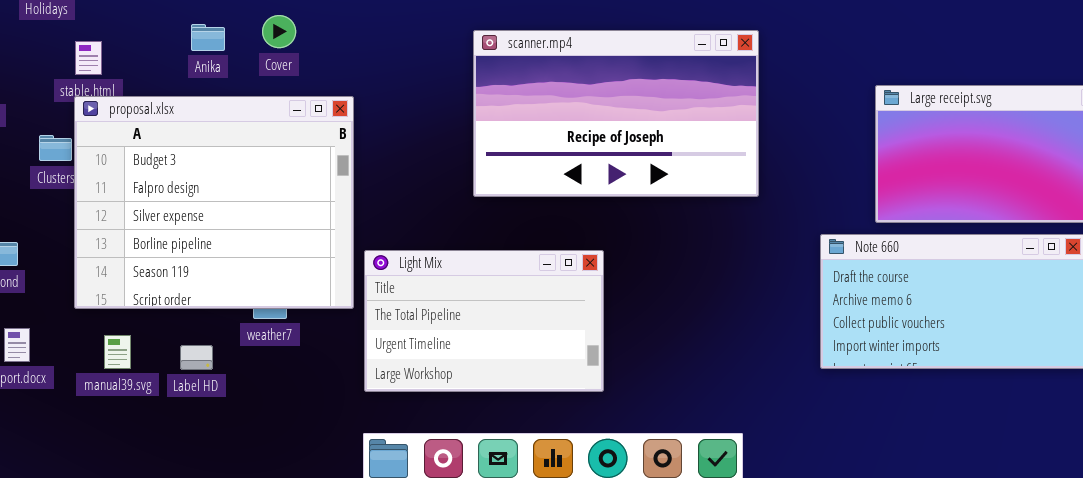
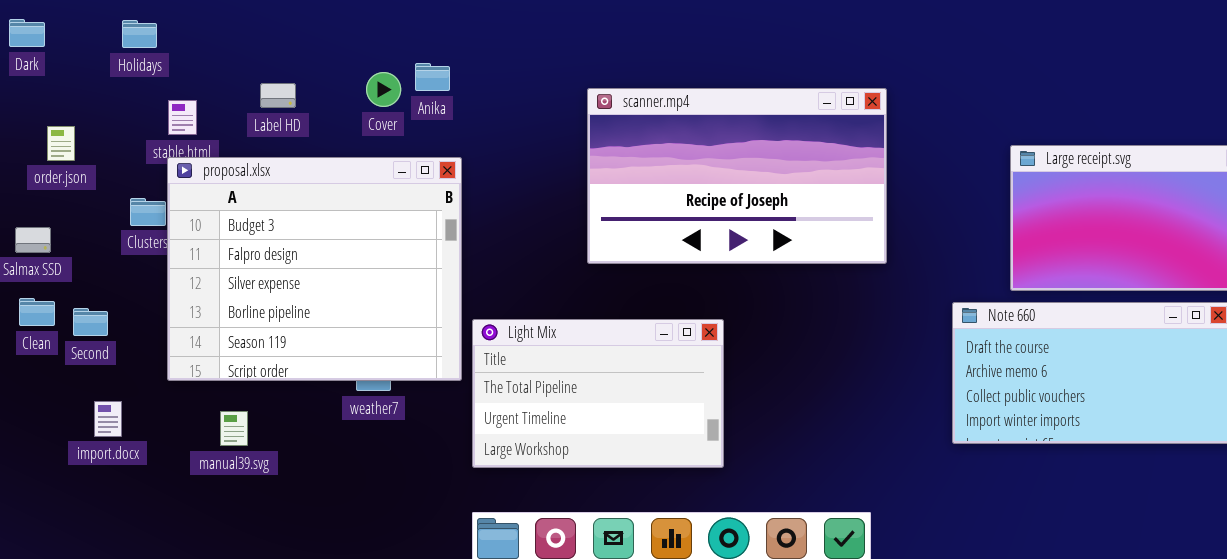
Anika: [191,24,225,51] -> [415,63,450,91], moved
manual39.svg: [104,335,131,369] -> [220,411,248,446], moved
Label HD: [180,345,213,370] -> [260,83,296,108], moved

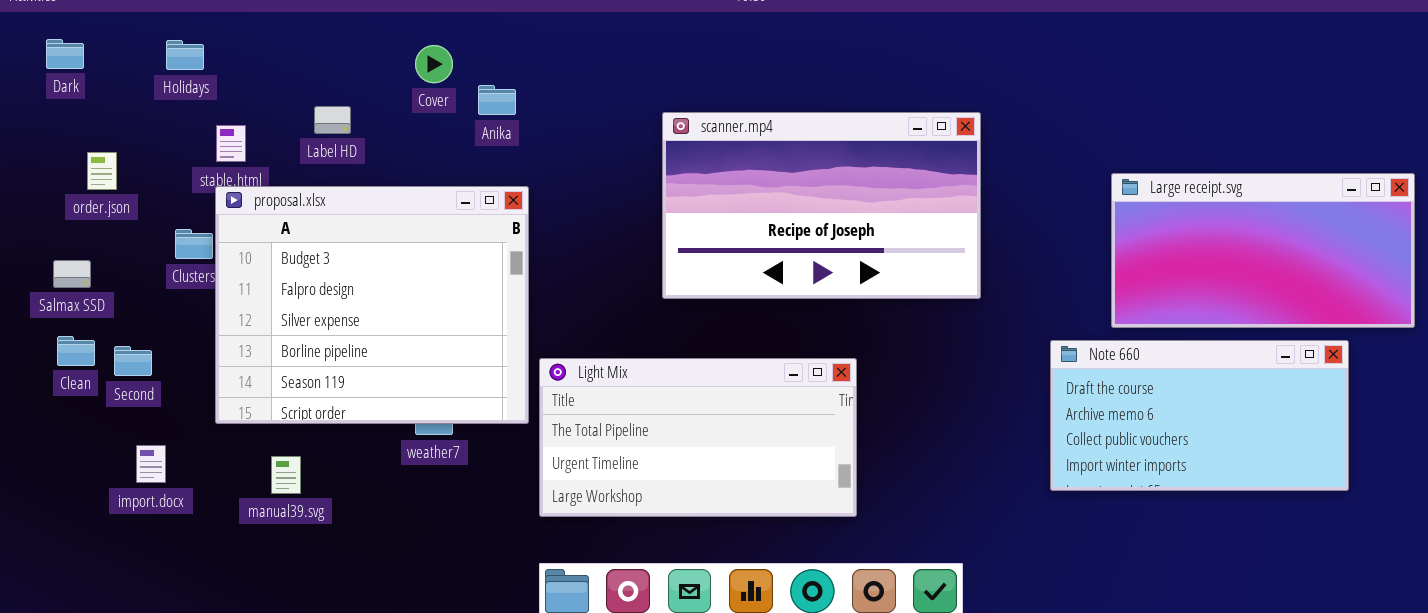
Cover: [366,72,401,107] -> [415,45,453,83], moved
Light Mix: [472,319,724,468] -> [539,358,857,517], resized

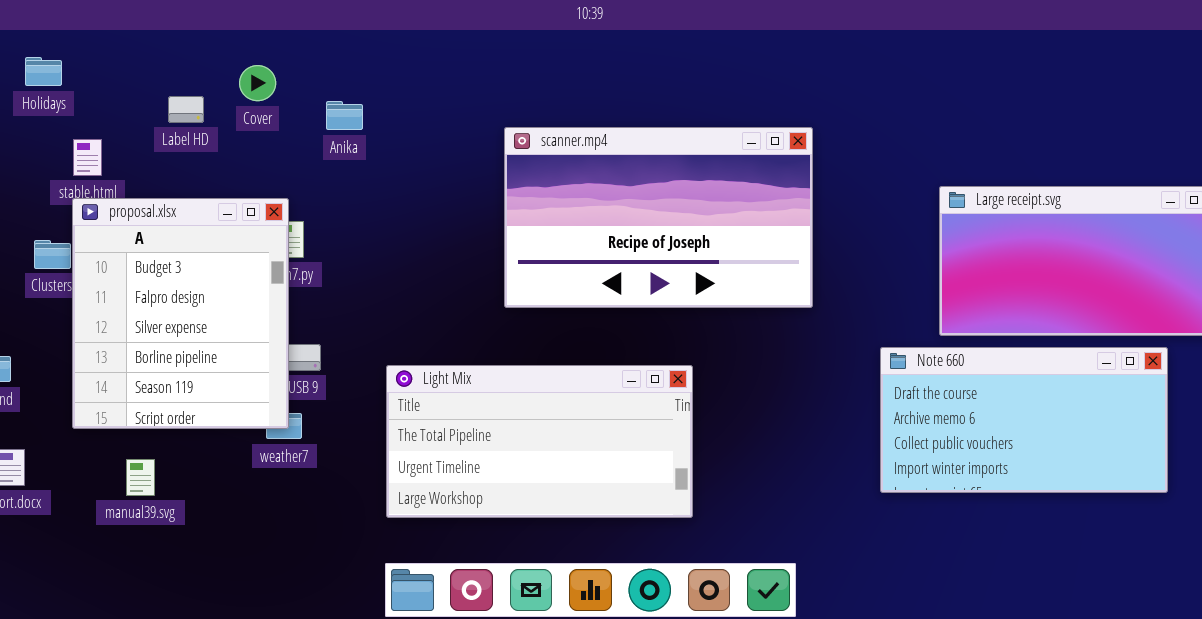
Cover: [415,45,453,83] -> [239,65,276,101], moved
Label HD: [314,106,351,134] -> [168,96,204,123], moved
proposal.xlsx: [215,186,529,424] -> [72,198,289,429], resized

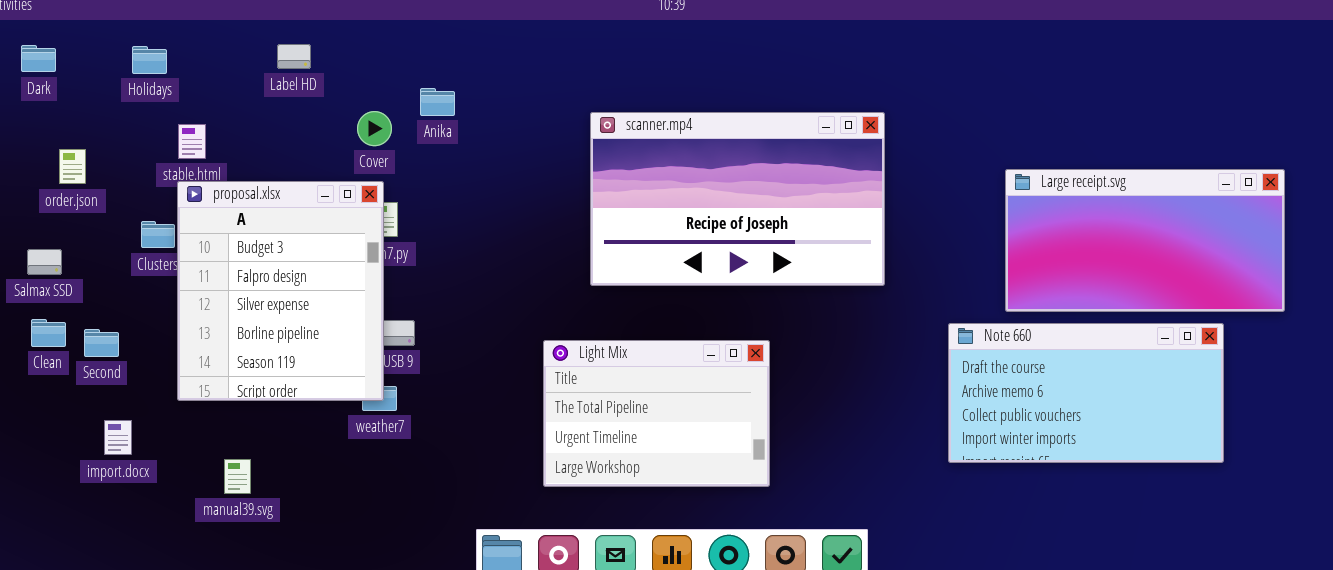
Cover: [239,65,276,101] -> [357,111,392,146], moved
Label HD: [168,96,204,123] -> [277,44,311,69], moved
Light Mix: [386,365,693,518] -> [543,340,770,487], resized
manual39.svg: [126,459,155,496] -> [224,459,251,494], moved

